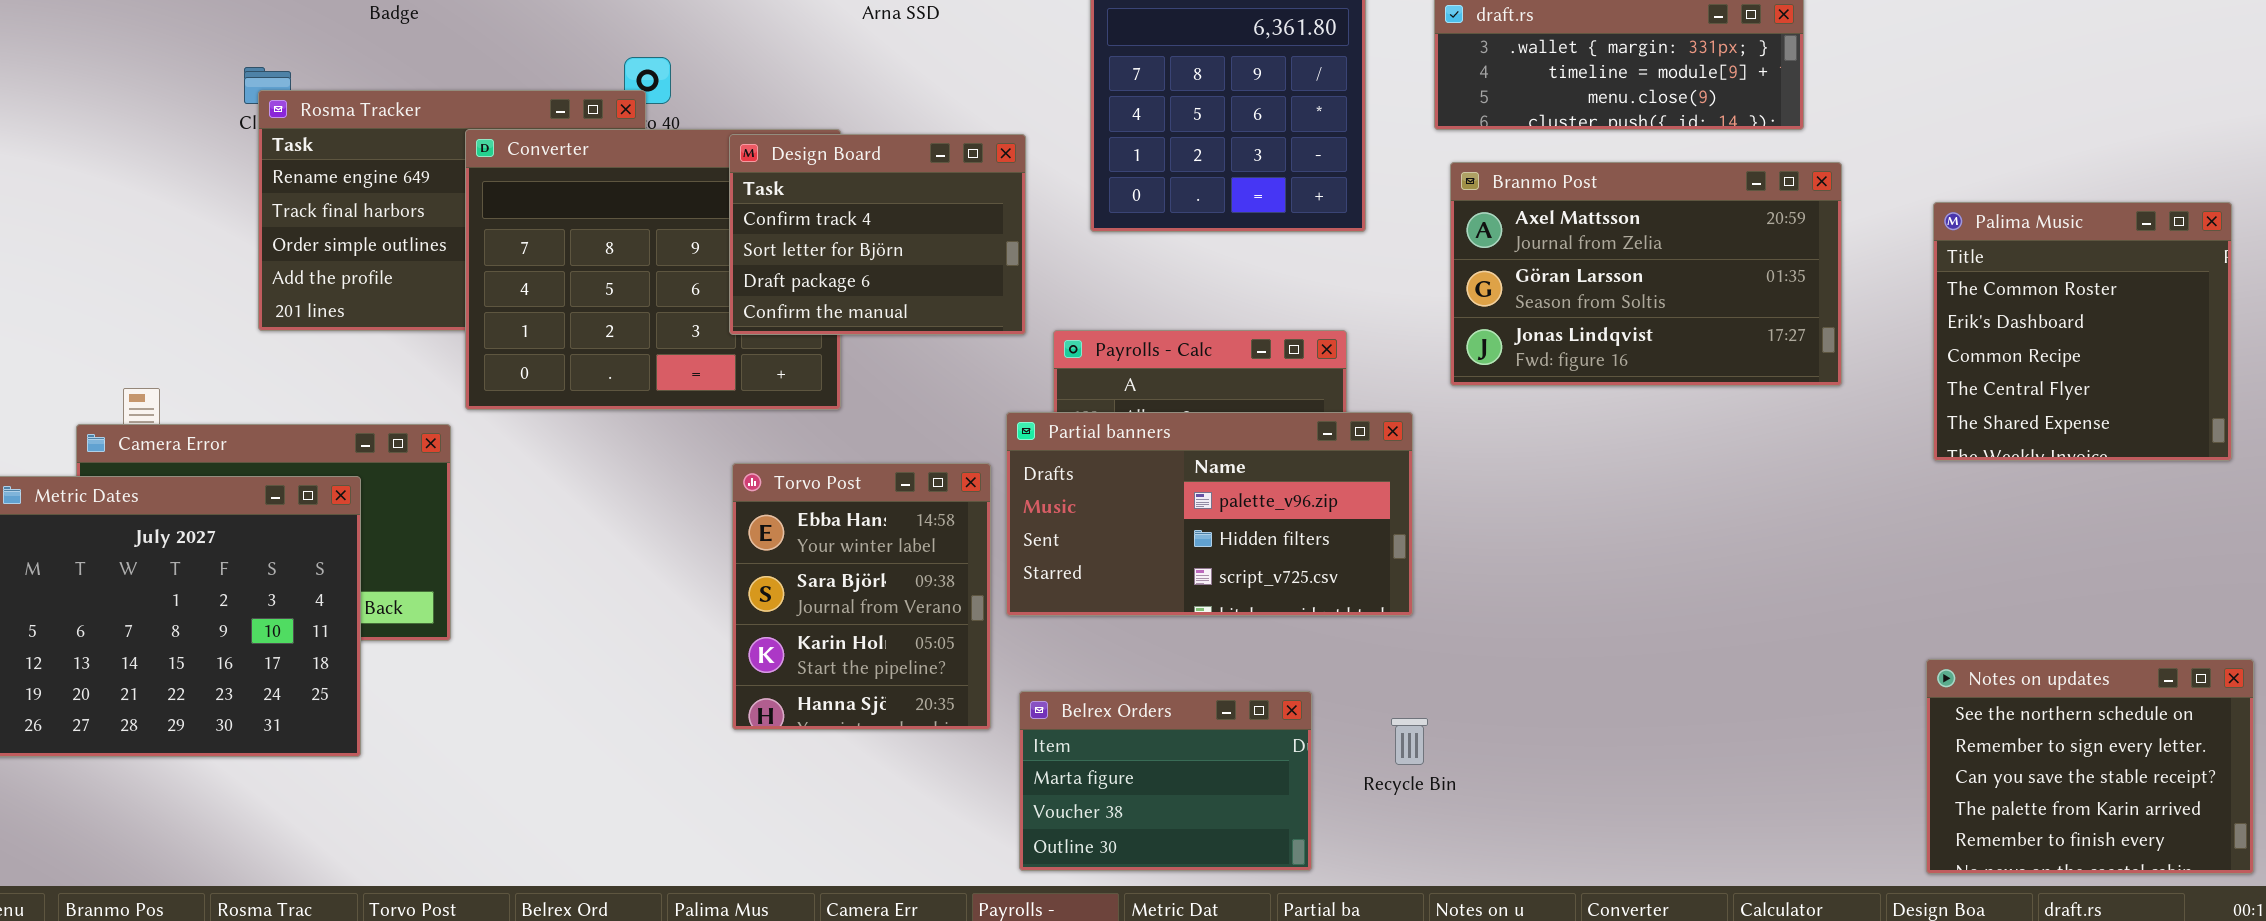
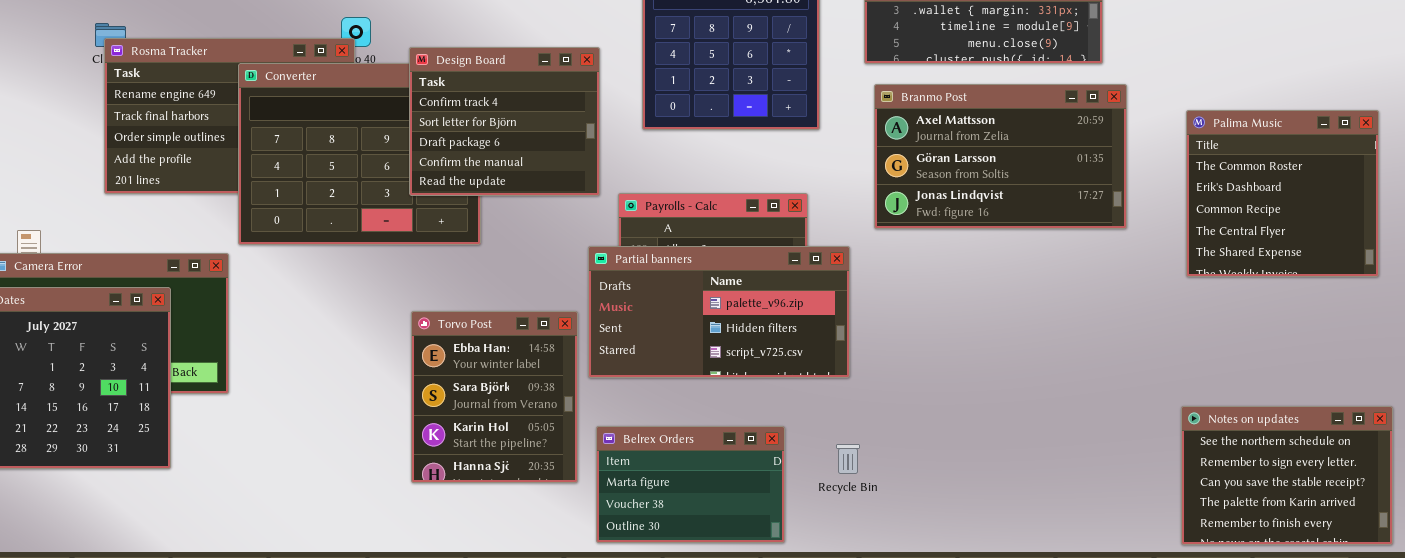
Design Board: [729,134,1026,335] -> [409,47,600,196], resized
Torvo Post: [732,463,991,730] -> [411,311,578,483], moved

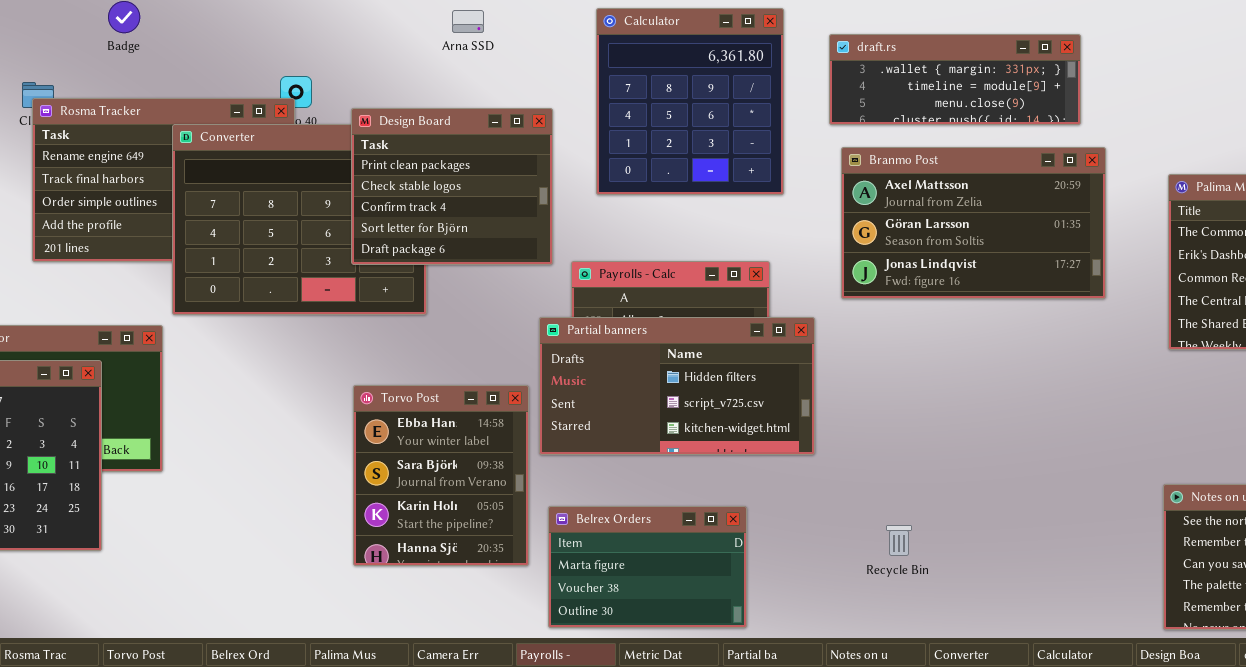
Design Board: [409,47,600,196] -> [351,108,553,265], scrolled up 2 rows
Partial banners: [588,246,850,378] -> [539,317,815,455], scrolled down 1 row
Recycle Bin: [836,444,860,474] -> [886,525,912,556], moved

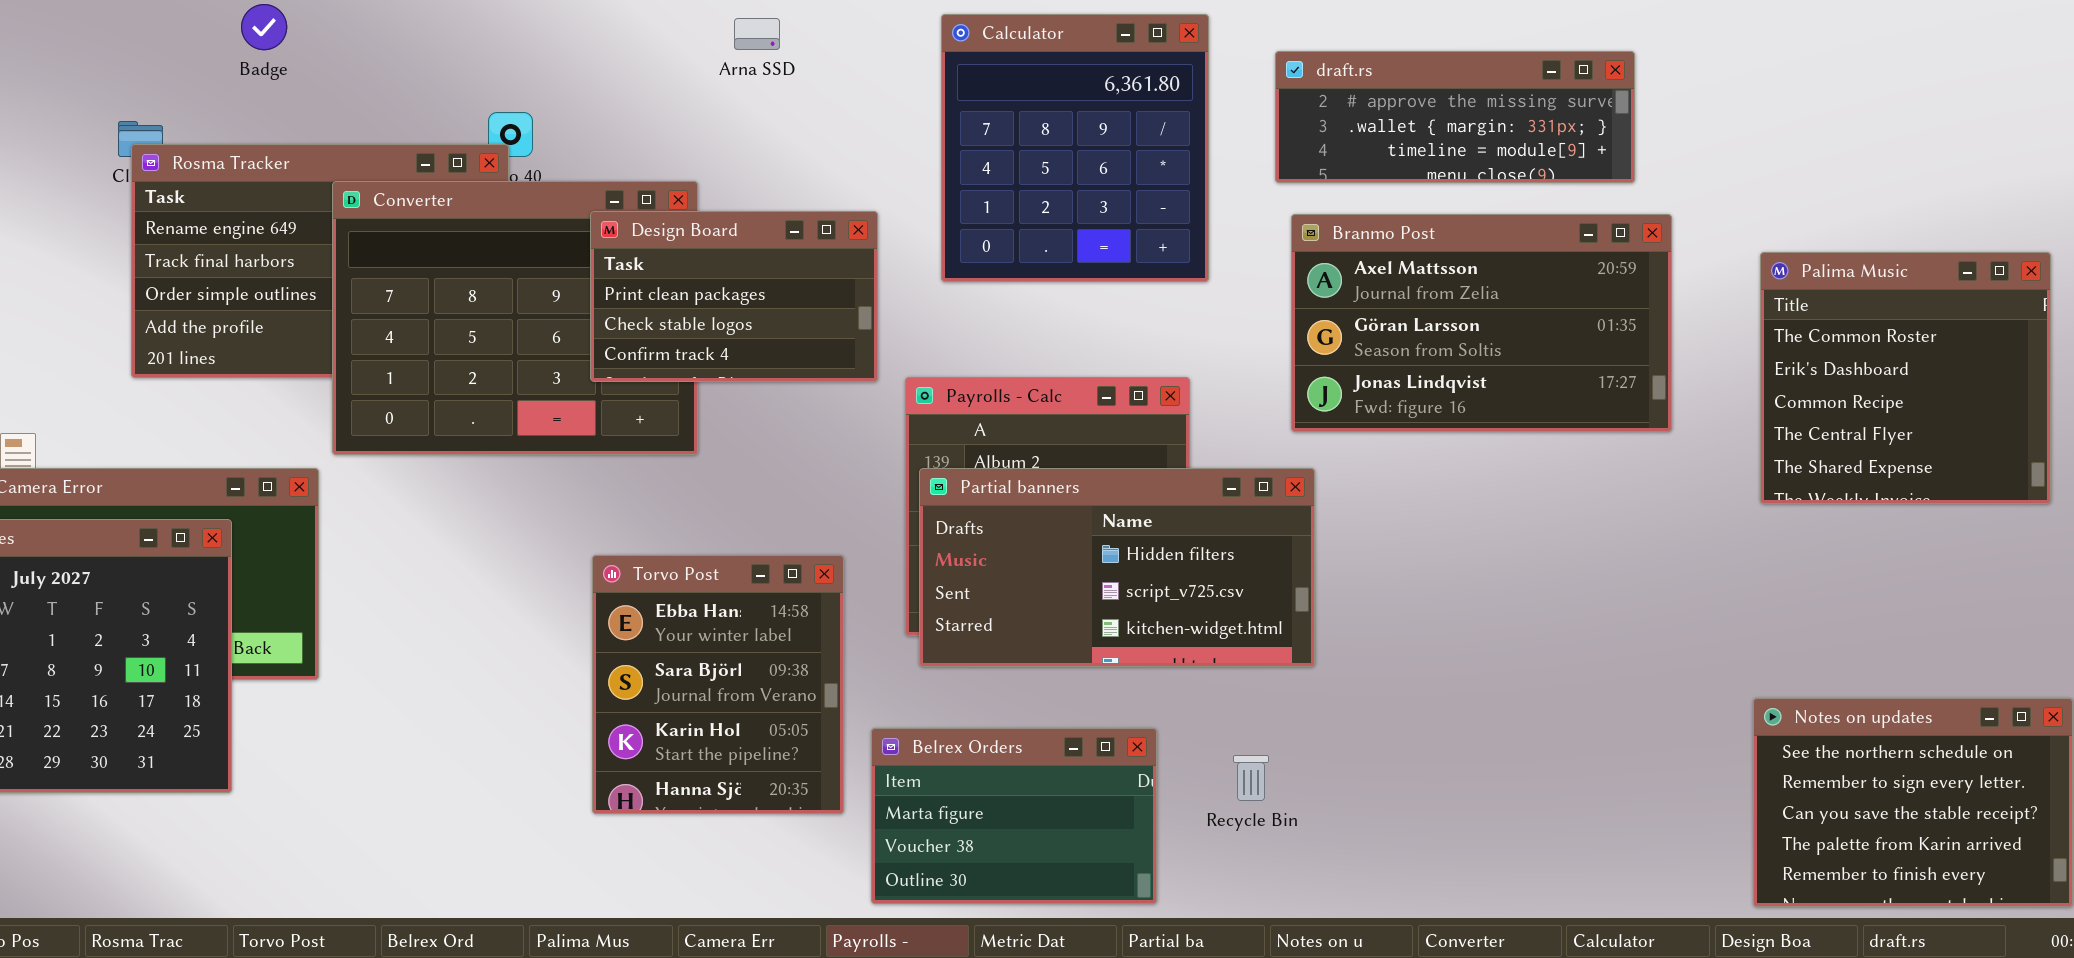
draft.rs: [829,34,1081,125] -> [1275,51,1635,183], scrolled up 1 row
Design Board: [351,108,553,265] -> [590,211,878,382], resized
Partial banners: [539,317,815,455] -> [919,468,1315,667], moved
Recycle Bin: [886,525,912,556] -> [1233,755,1269,801], moved

